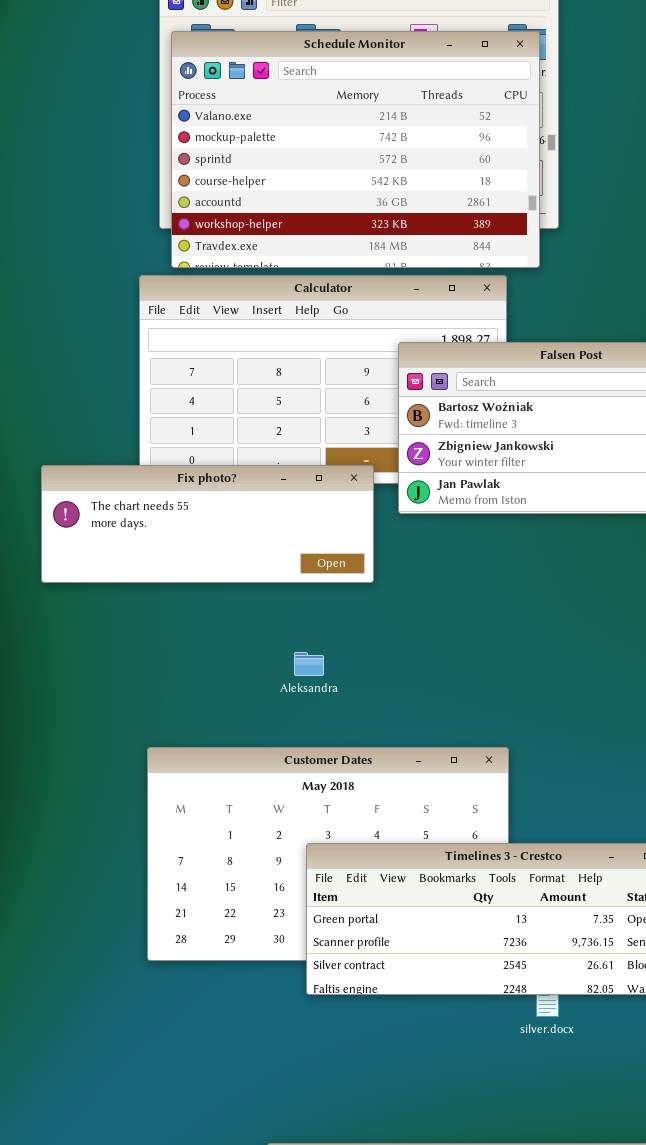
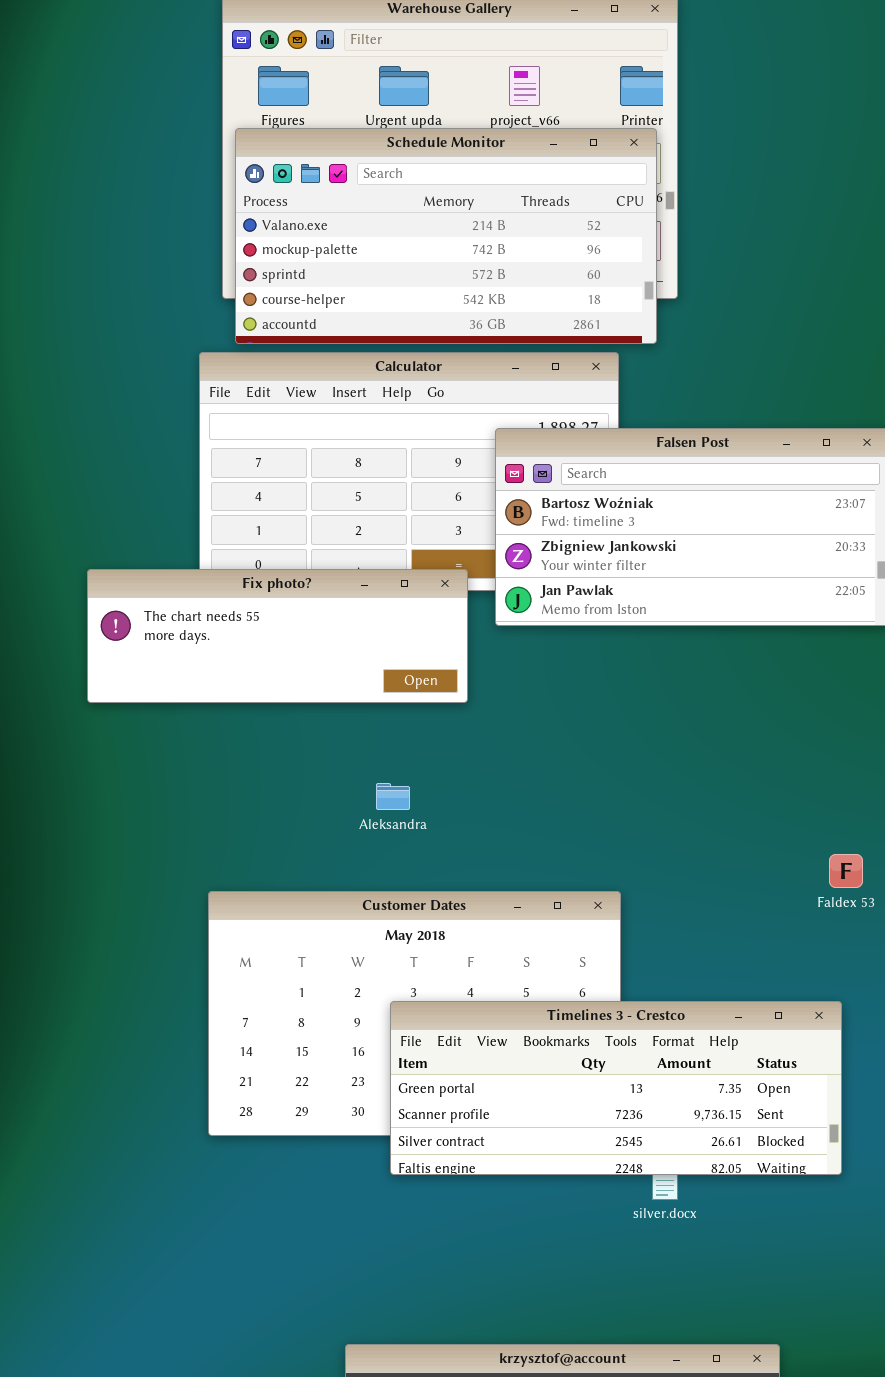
Schedule Monitor: [171,31,540,268] -> [235,128,657,344], resized

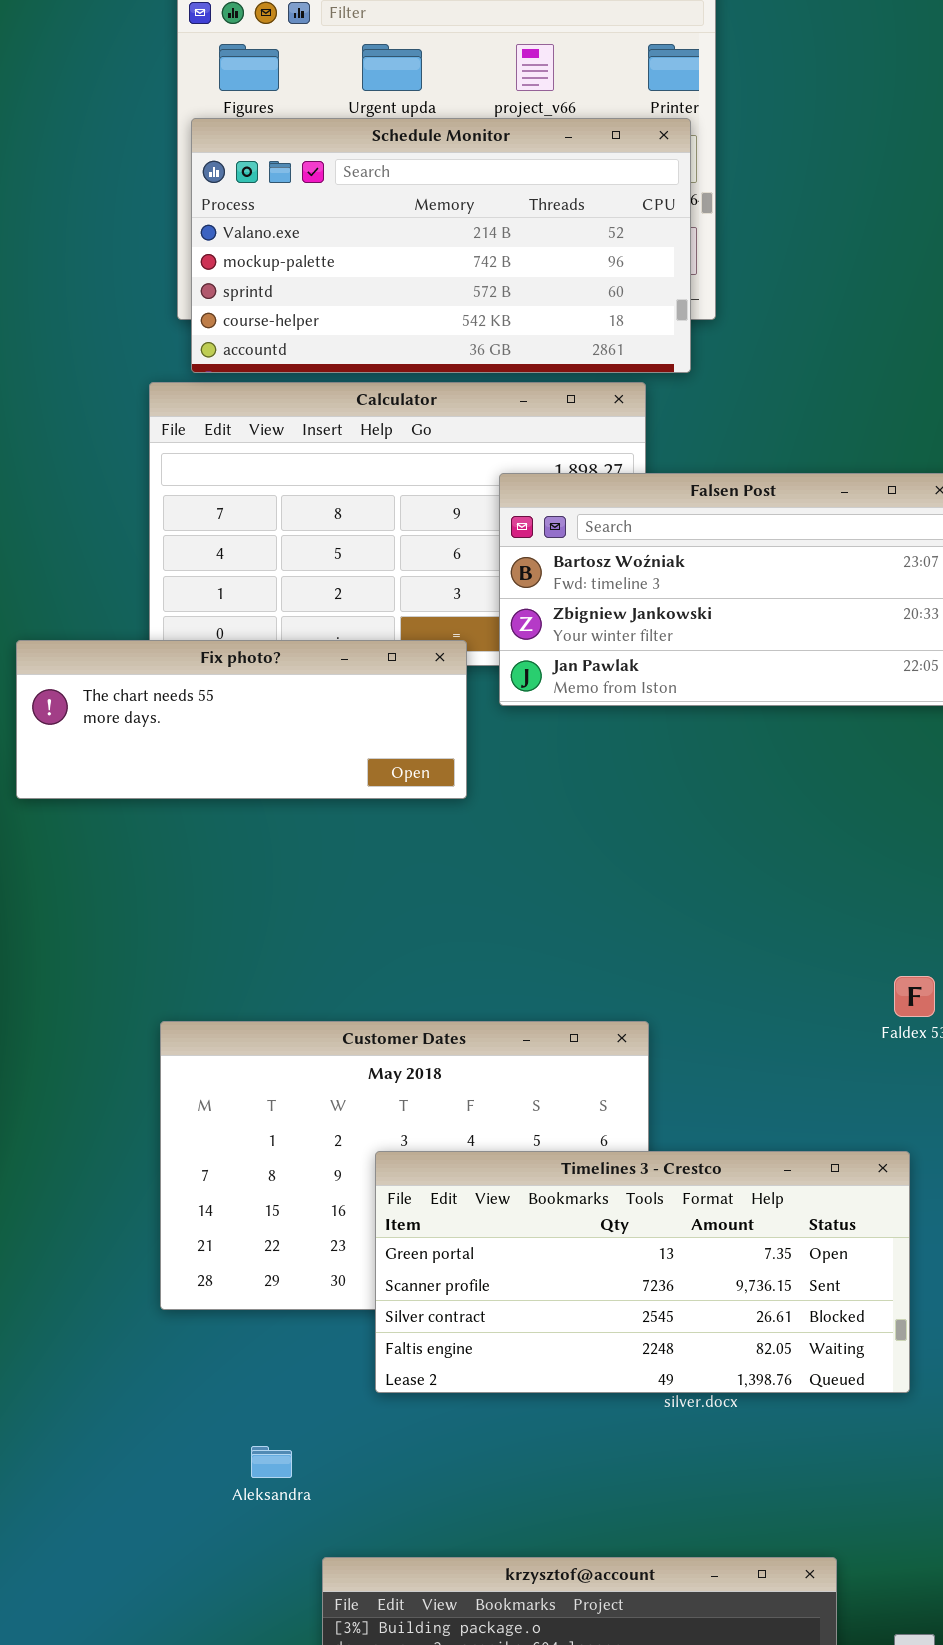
Aleksandra: [376,783,410,810] -> [251,1446,292,1478], moved
Timelines 3 - Crestco: [390,1001,842,1175] -> [375,1151,910,1393], resized

